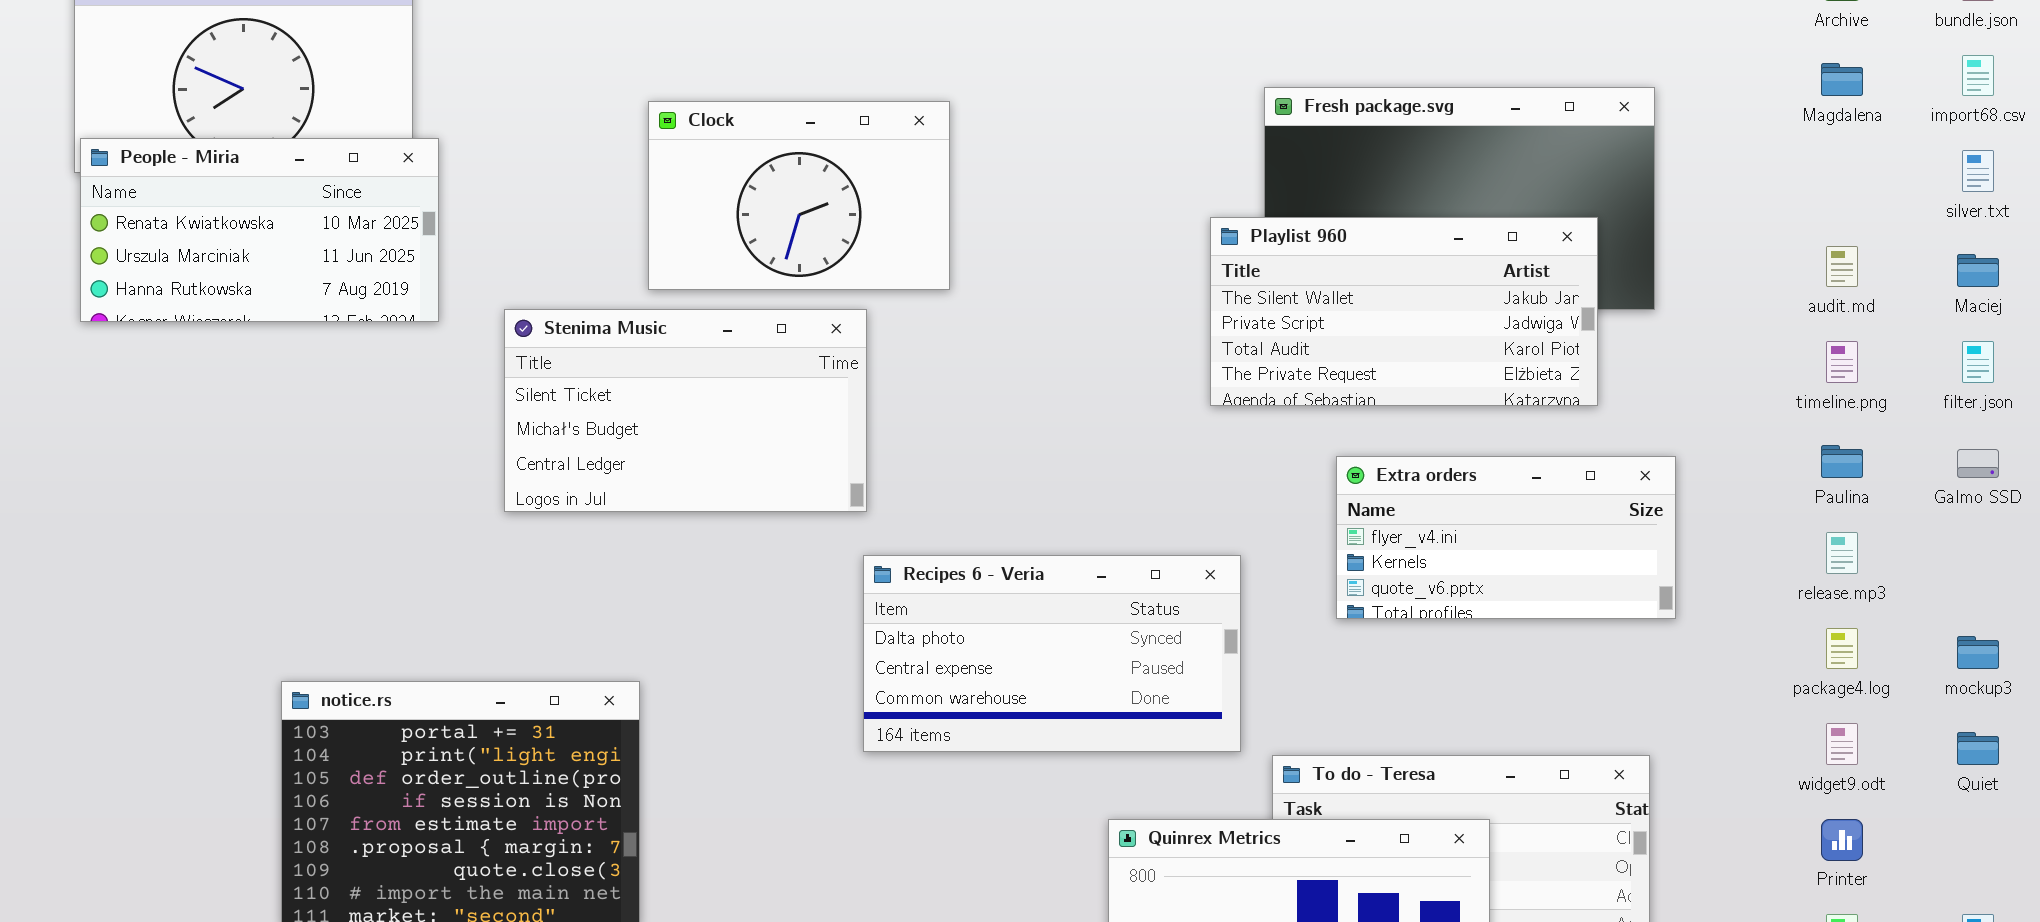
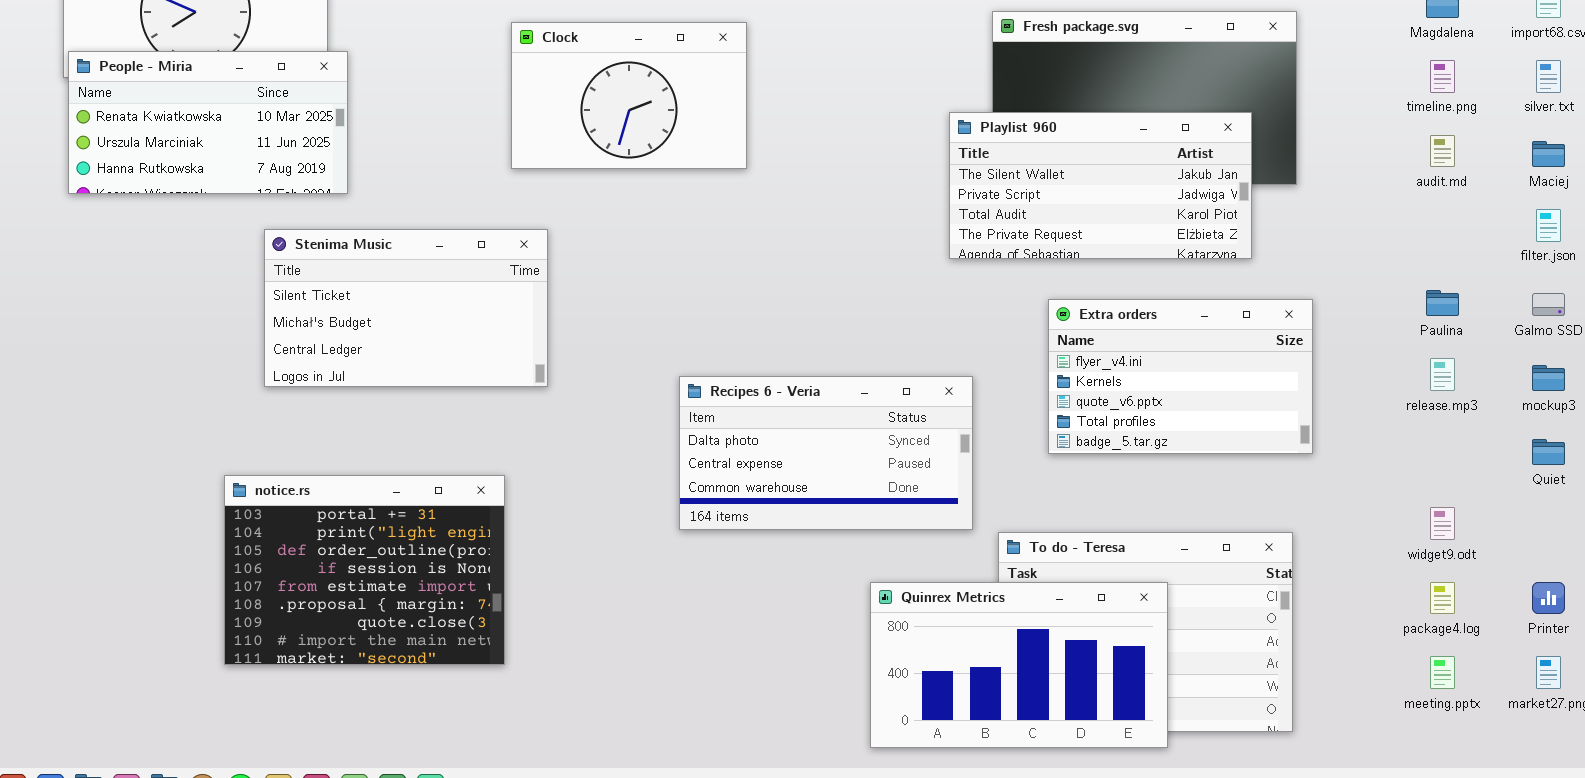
Stenima Music: [504,309,867,512] -> [264,229,548,387], moved
timeline.png: [1826,341,1858,383] -> [1430,60,1455,93], moved
Extra orders: [1336,456,1676,619] -> [1048,299,1313,454], resized
package4.log: [1826,628,1858,669] -> [1430,582,1455,614], moved
mockup3: [1957,636,1999,669] -> [1532,365,1565,391], moved
Quiet: [1957,732,1999,765] -> [1532,439,1565,465], moved
Printer: [1821,819,1863,861] -> [1532,582,1565,614], moved

